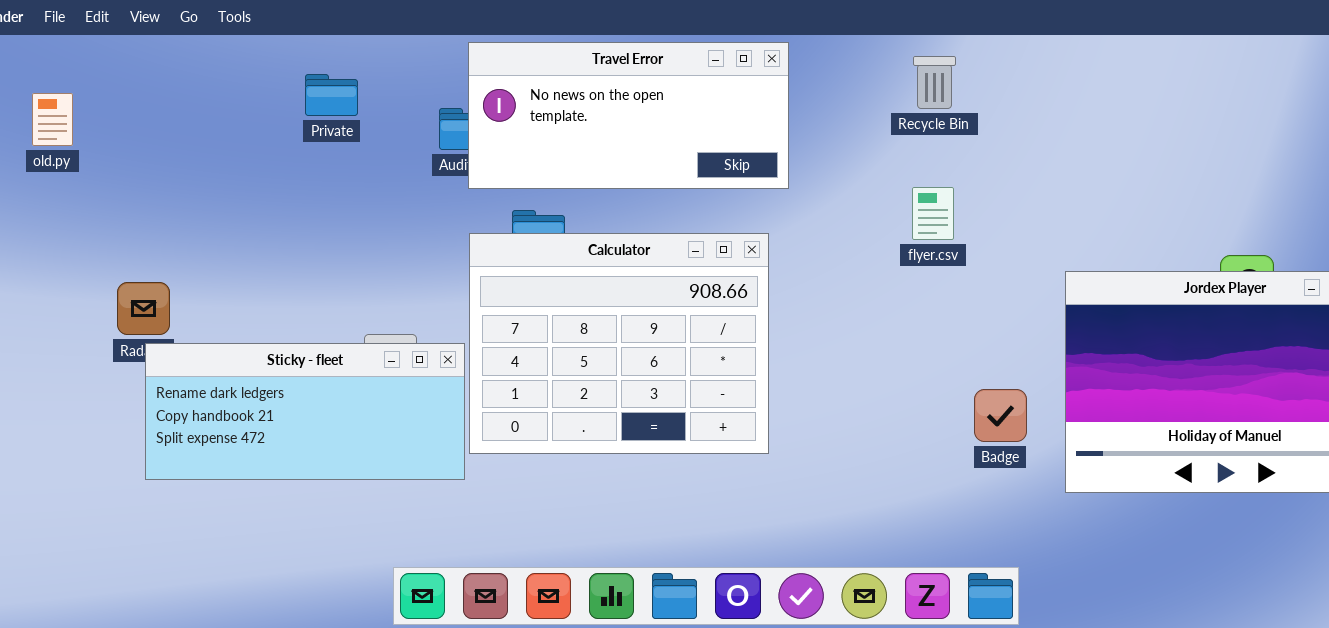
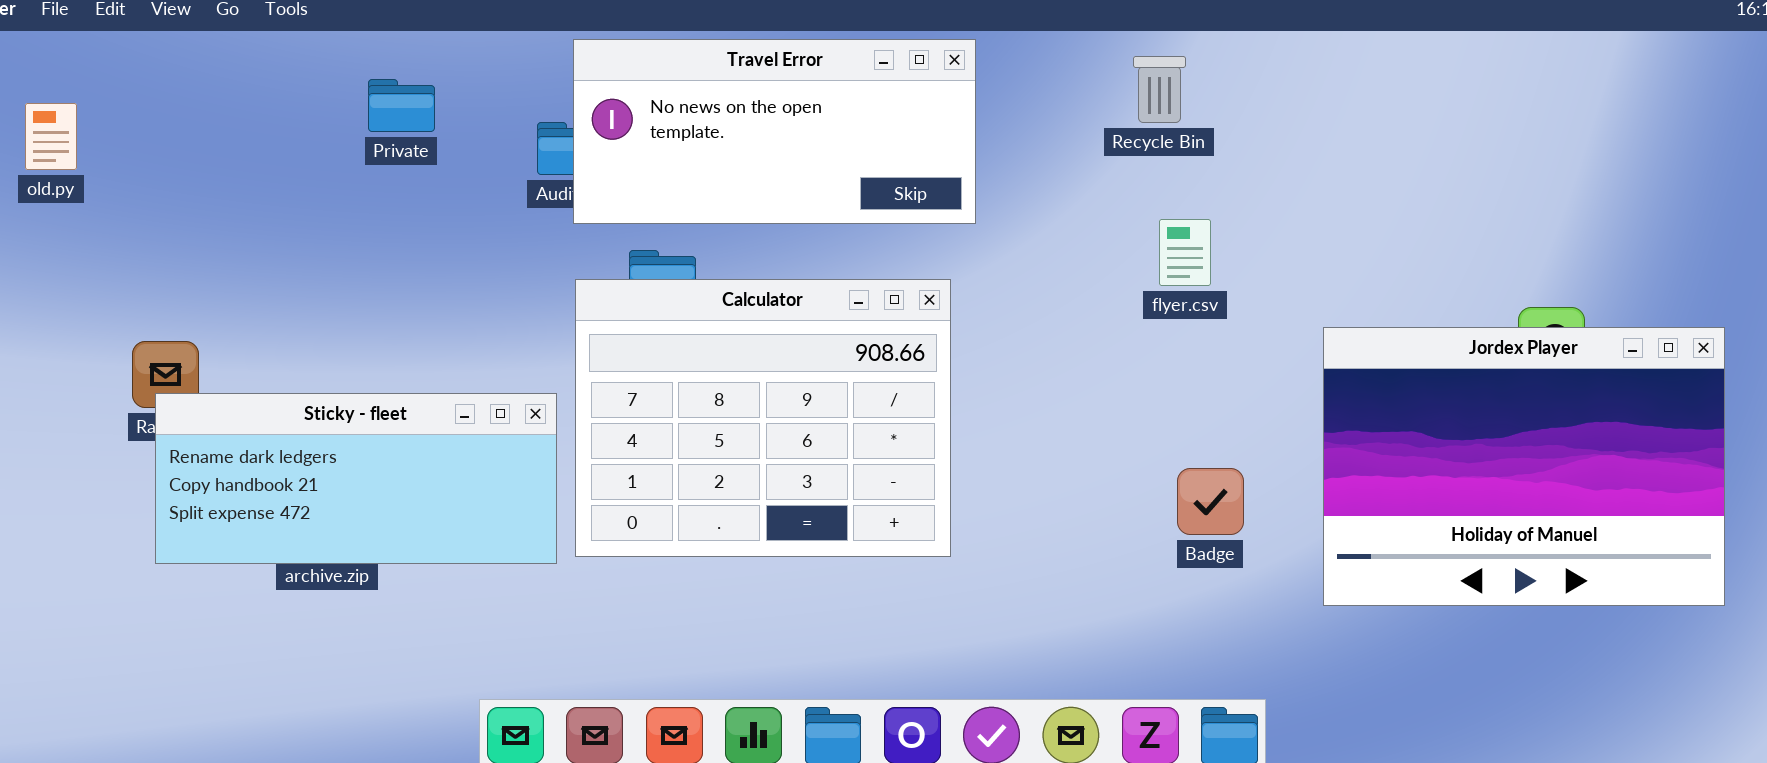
flyer.csv: [912,187,954,240] -> [1159,219,1211,286], moved
Sticky - fleet: [145,343,465,480] -> [155,393,557,564], moved
Badge: [974,389,1027,442] -> [1177,468,1244,535], moved

